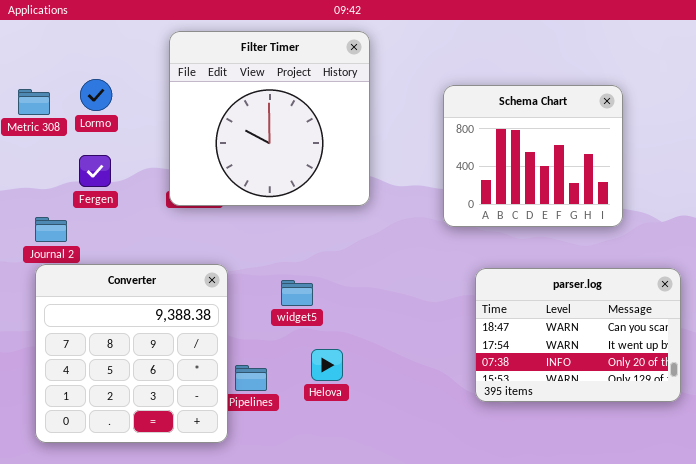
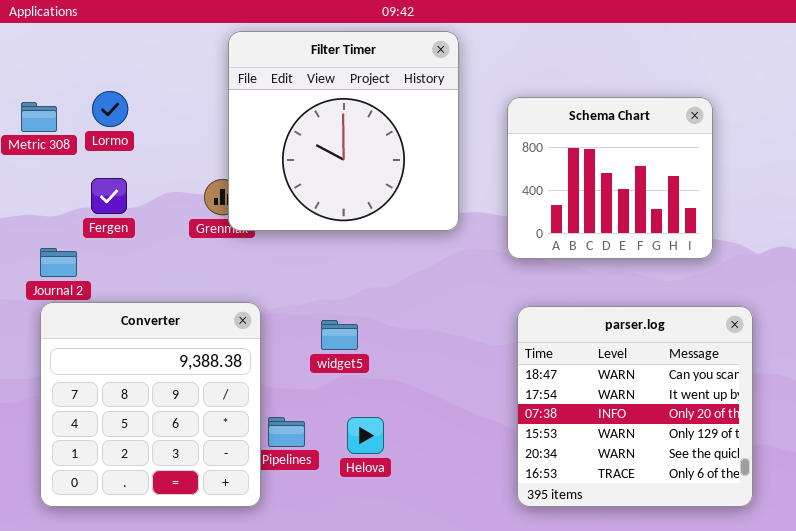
Filter Timer: [169,31,370,206] -> [228,31,459,231], moved
parser.log: [475,268,681,402] -> [517,306,753,507], moved, resized
Helova: [311,349,343,381] -> [347,417,384,454], moved

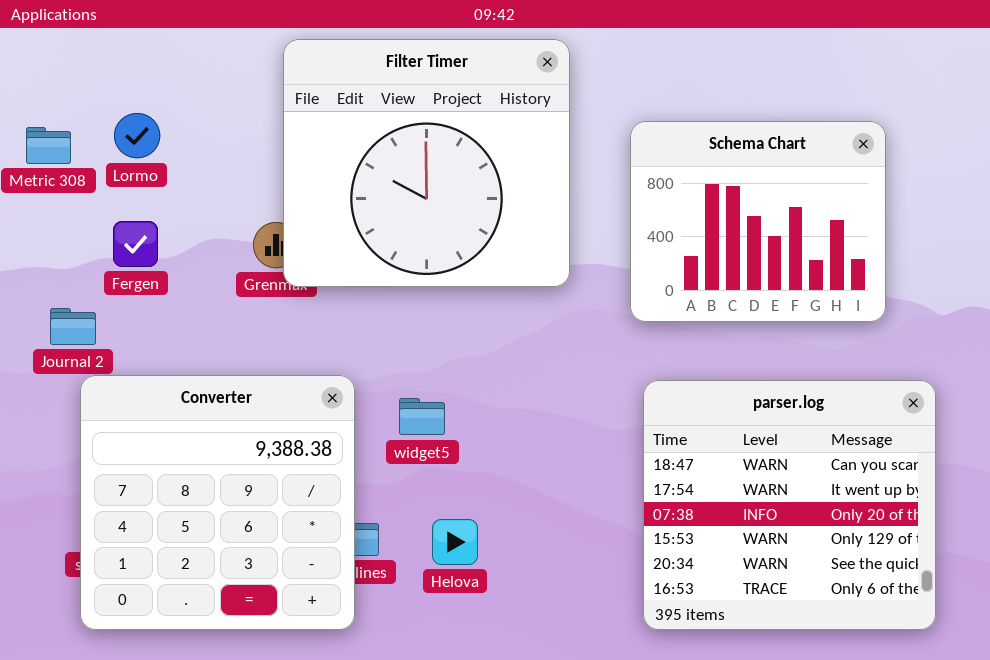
Converter: [40,302,261,507] -> [80,375,355,630], moved

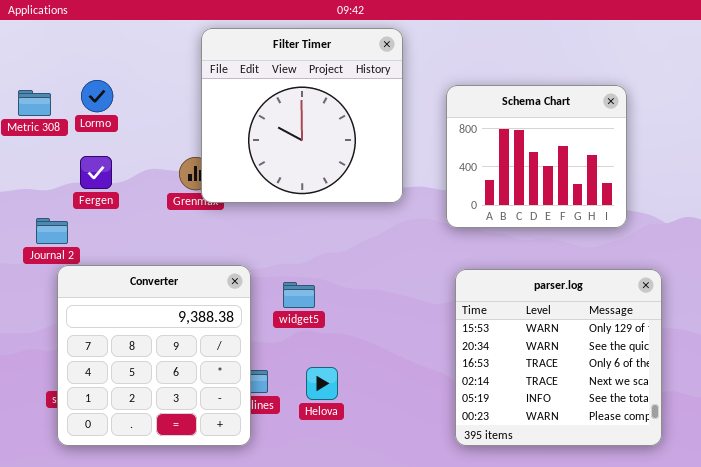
parser.log: [643,380,936,630] -> [455,269,662,446], scrolled down 3 rows

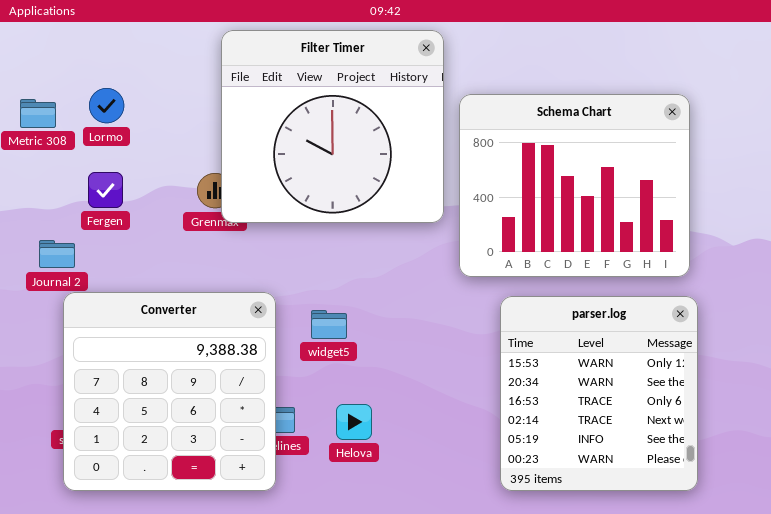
Schema Chart: [446,85,627,228] -> [459,94,690,277], resized
parser.log: [455,269,662,446] -> [500,296,698,491], resized

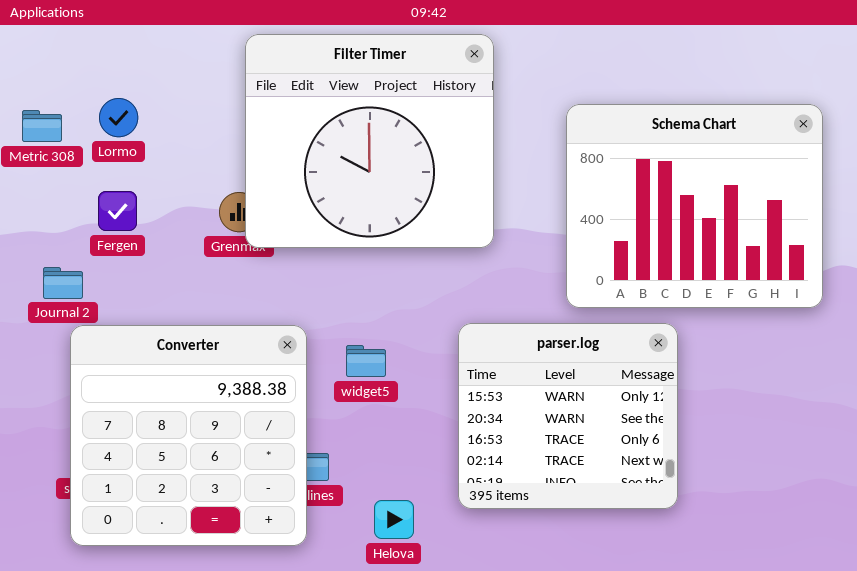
Schema Chart: [459,94,690,277] -> [566,104,823,308], moved
parser.log: [500,296,698,491] -> [458,323,678,509], moved, resized
Helova: [336,404,372,440] -> [374,500,414,539], moved

